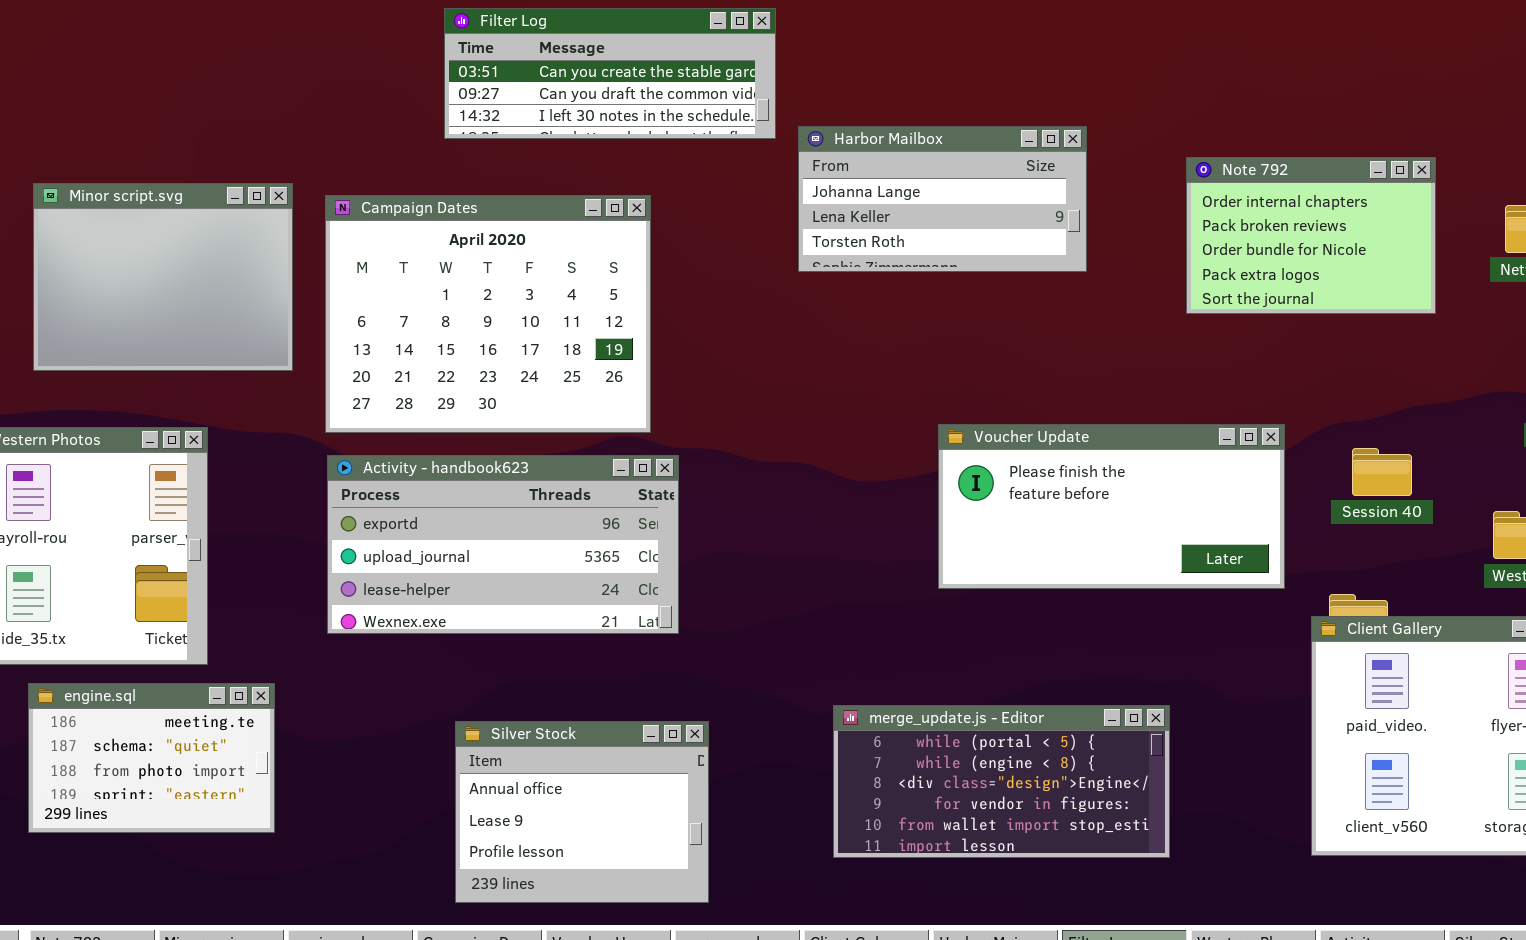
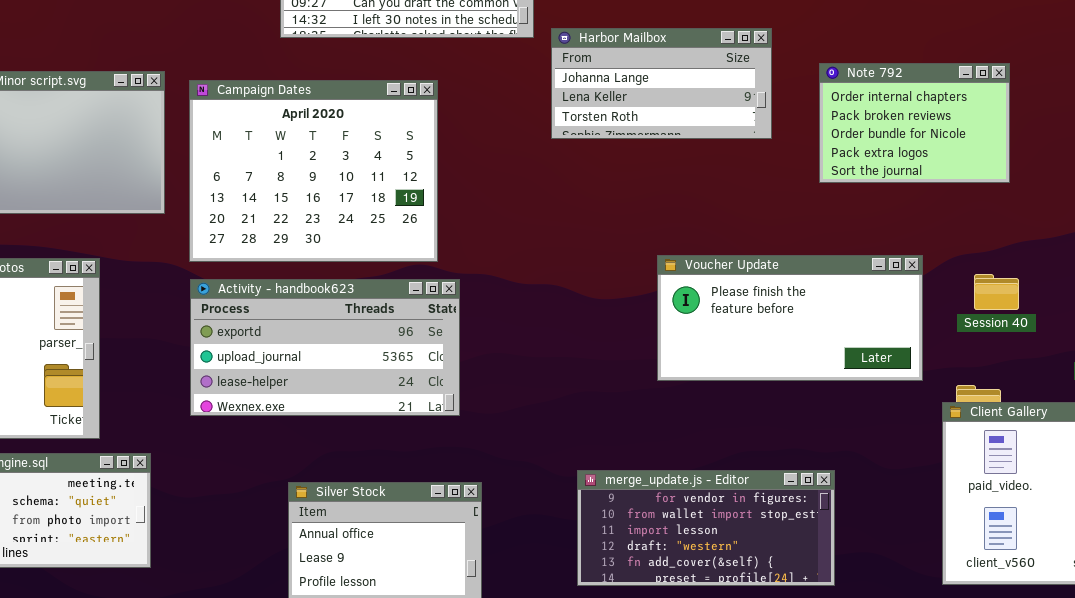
Note 792: [1186,157,1436,314] -> [819,63,1010,183], moved
merge_update.js - Editor: [833,705,1170,858] -> [577,470,835,586], scrolled down 3 rows

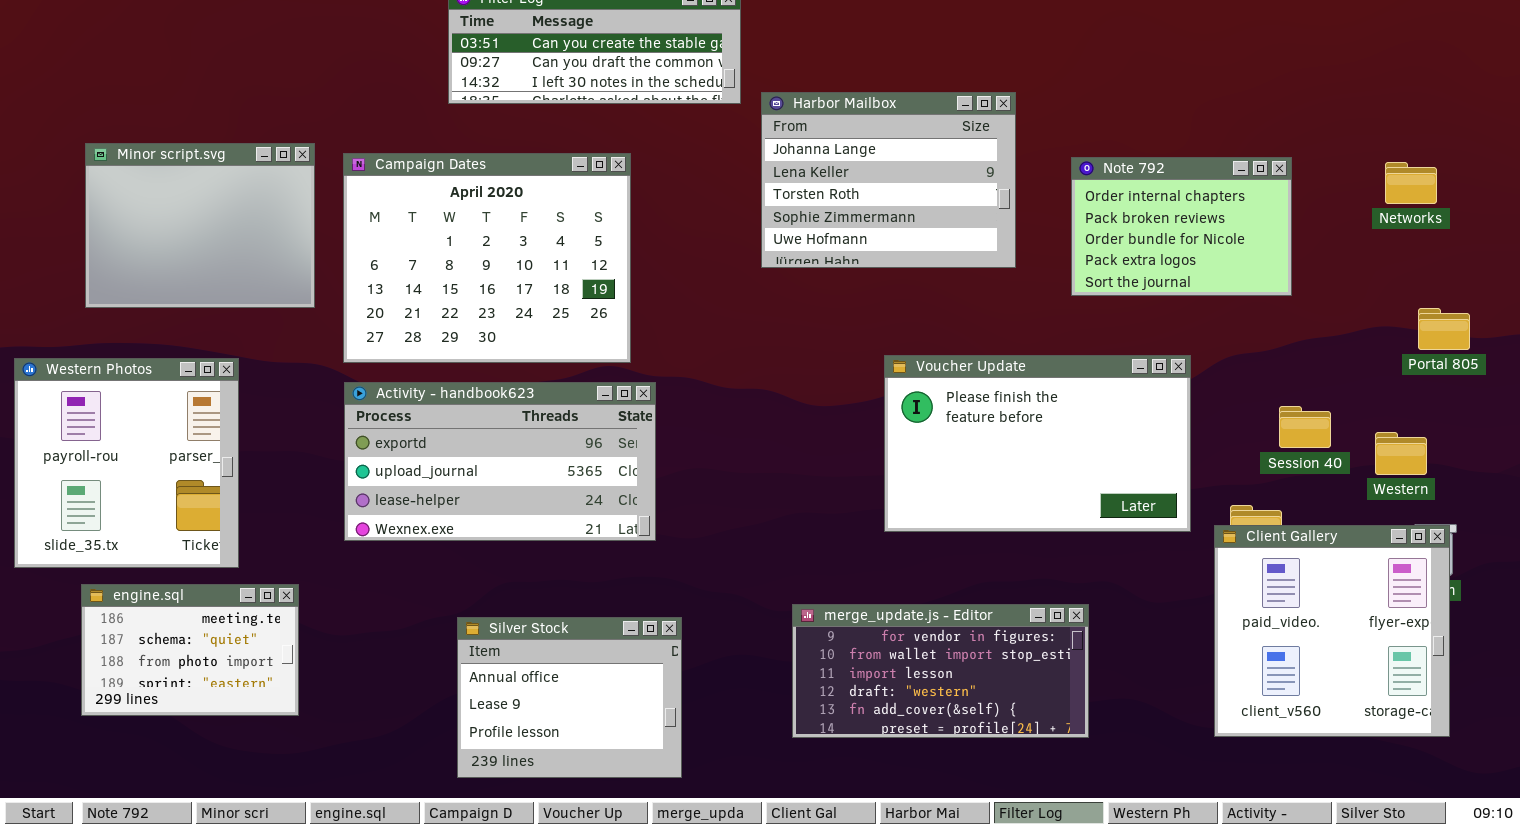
Harbor Mailbox: [551,28,772,139] -> [761,92,1016,268], resized
Note 792: [819,63,1010,183] -> [1071,157,1292,296], moved
Voucher Update: [657,255,923,381] -> [884,355,1191,532], resized
Session 40: [974,274,1019,310] -> [1279,406,1331,448], moved

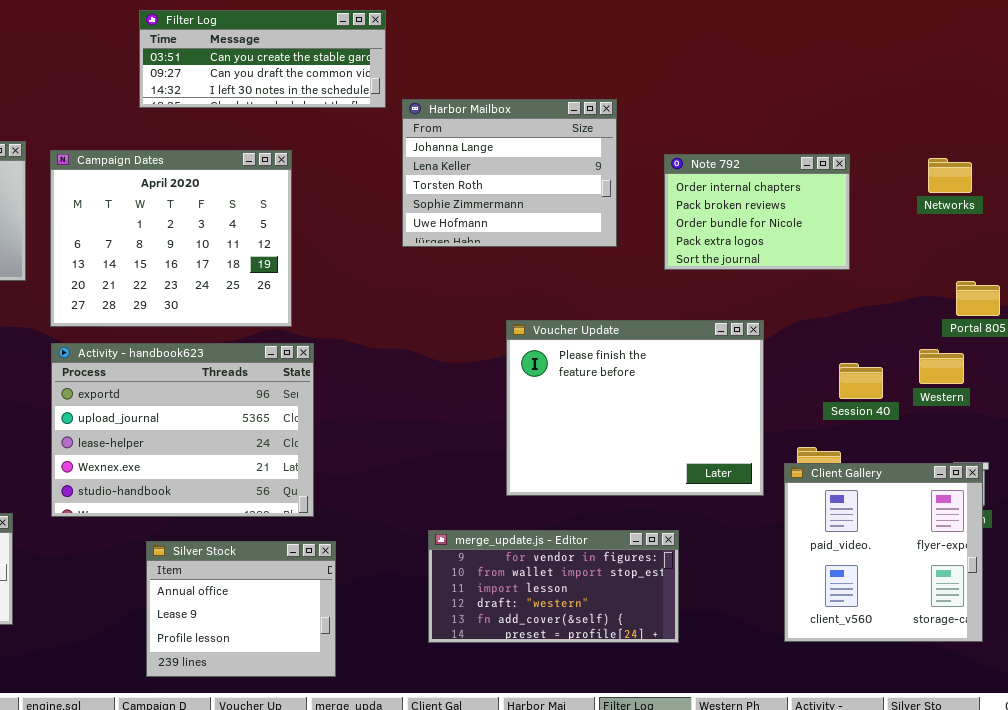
Voucher Update: [884,355,1191,532] -> [506,320,764,496], resized
Activity - handbook623: [344,382,656,541] -> [51,343,314,517], resized
Western: [1375,432,1427,475] -> [919,349,964,384], moved

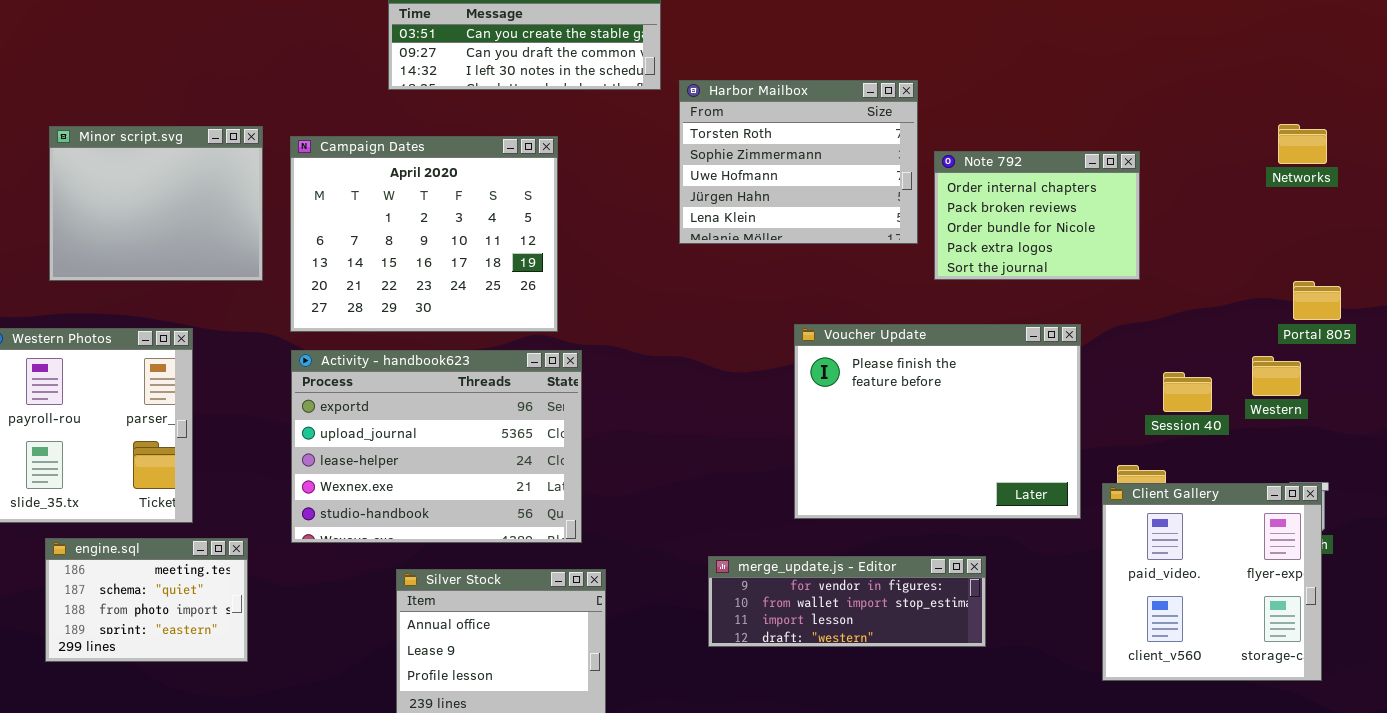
Harbor Mailbox: [402,99,617,247] -> [679,80,918,244], scrolled down 2 rows
Note 792: [664,154,850,270] -> [934,151,1140,280], moved
Networks: [928,158,972,193] -> [1278,124,1327,164], moved
merge_update.js - Editor: [428,530,679,643] -> [708,556,986,647], resized

